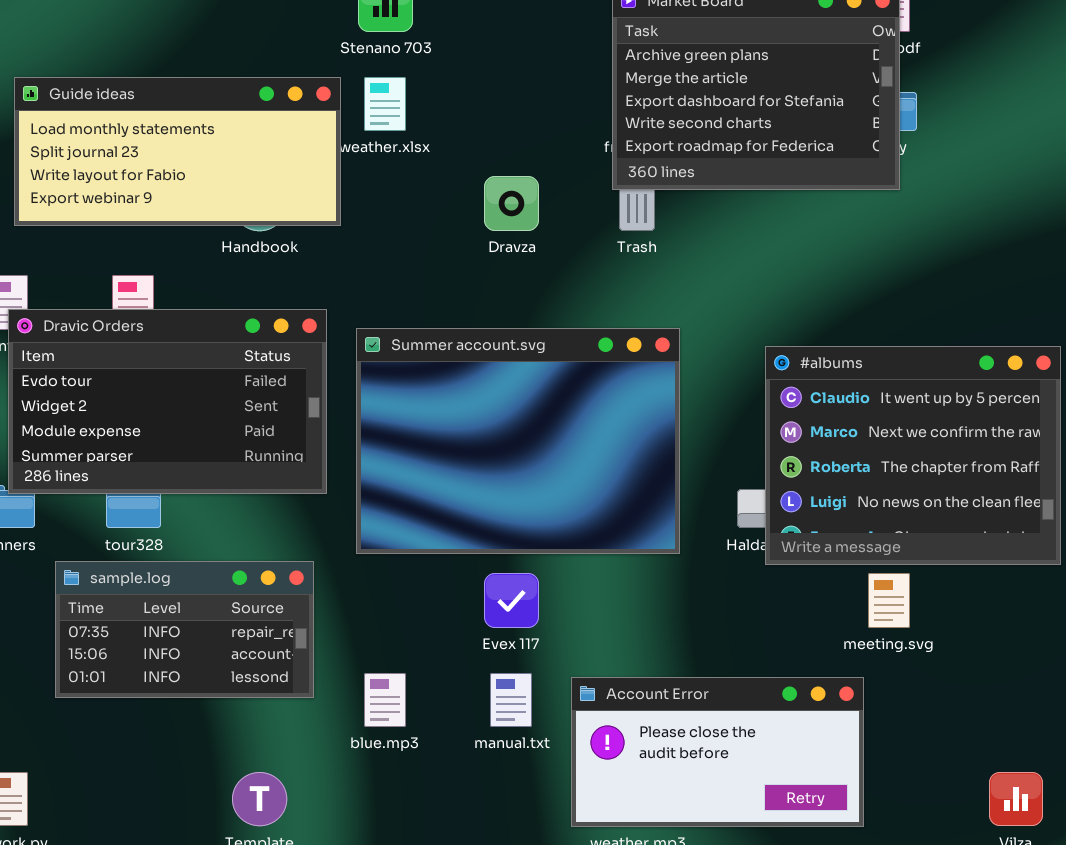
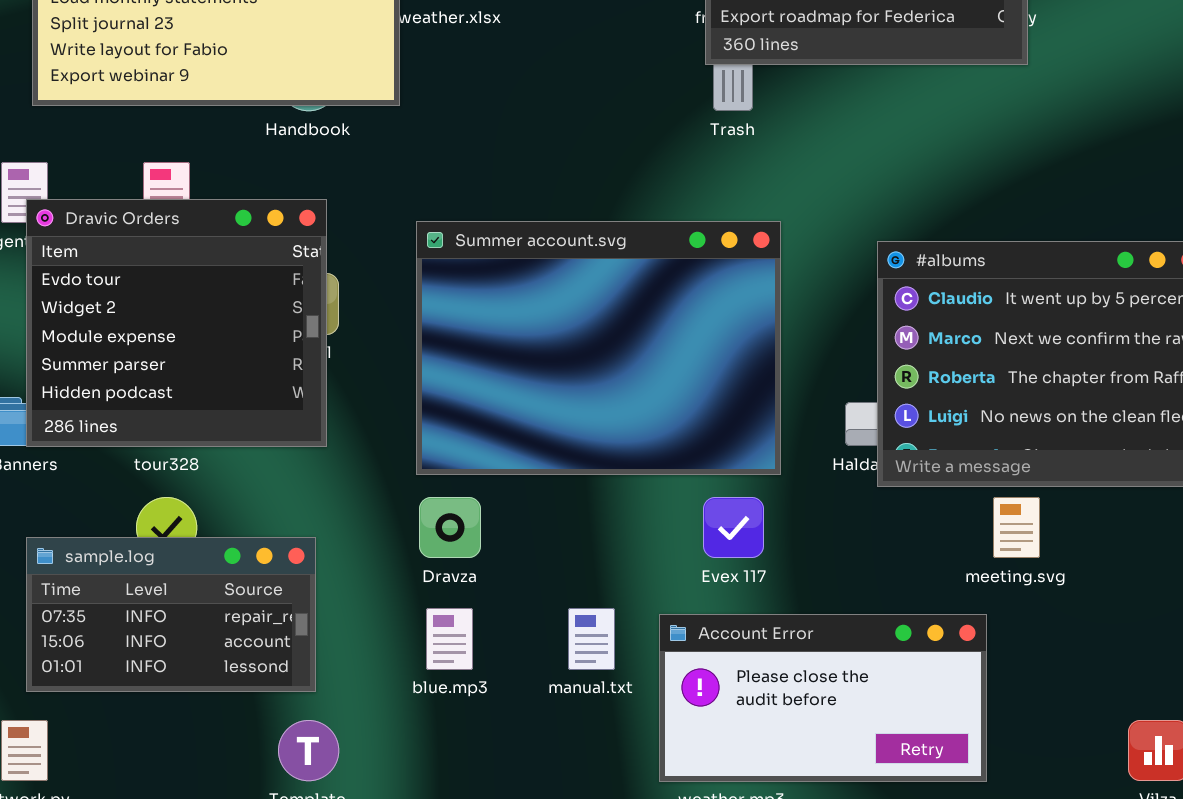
Dravza: [484,176,539,231] -> [419,497,481,558], moved
Dravic Orders: [8,309,327,494] -> [26,199,327,447], resized
sample.log: [55,561,314,698] -> [26,537,316,692], moved
Evex 117: [484,573,539,628] -> [703,497,764,558], moved

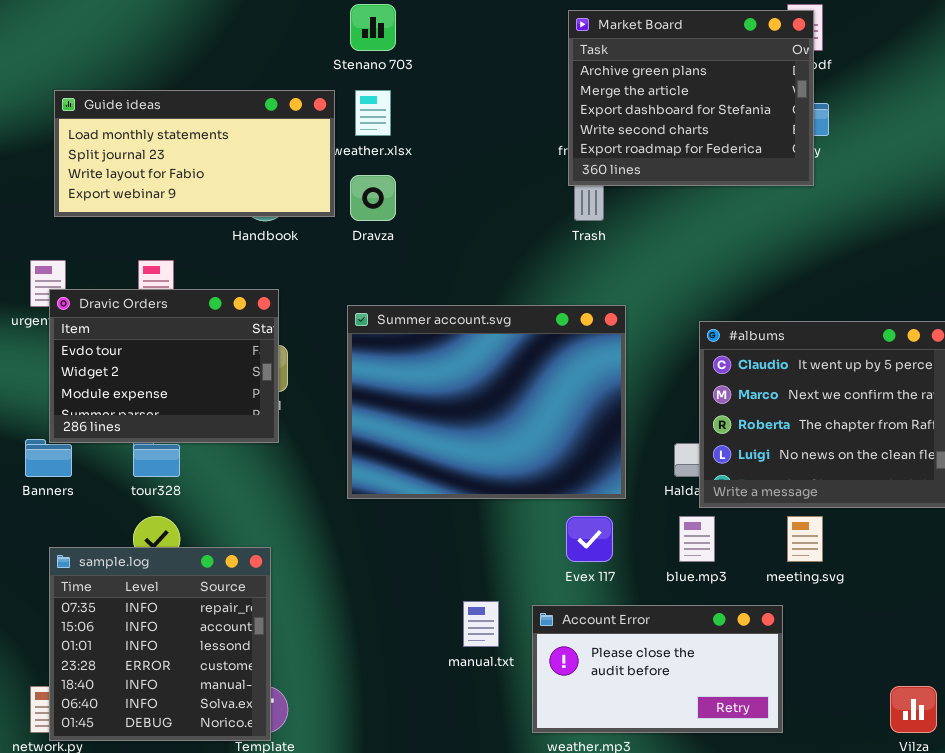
Dravic Orders: [26,199,327,447] -> [49,289,279,443], resized
Dravza: [419,497,481,558] -> [350,175,396,221], moved
sample.log: [26,537,316,692] -> [49,547,271,741], resized
blue.mp3: [426,608,473,670] -> [679,516,715,562], moved

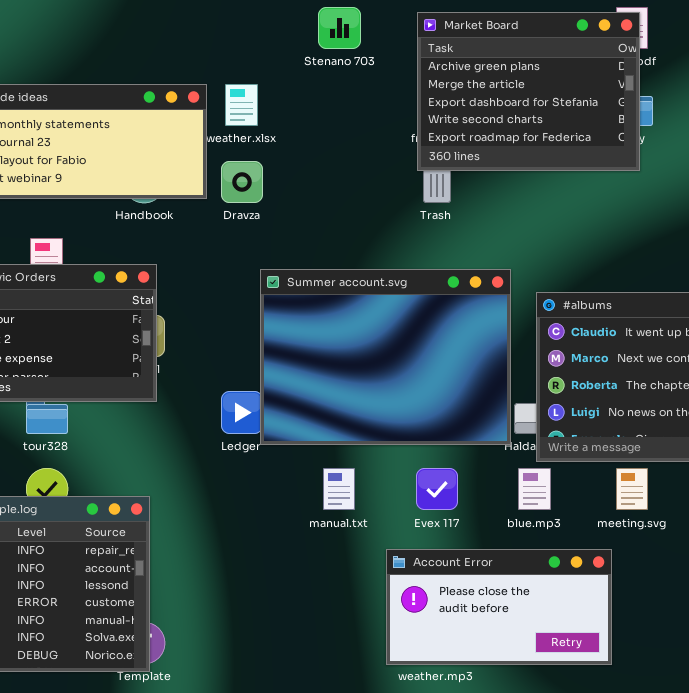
Stenano 703: [350,4,396,51] -> [318,7,361,49], moved
Summer account.svg: [347,305,626,499] -> [260,269,511,445], moved
manual.txt: [463,601,499,647] -> [323,468,355,510], moved

